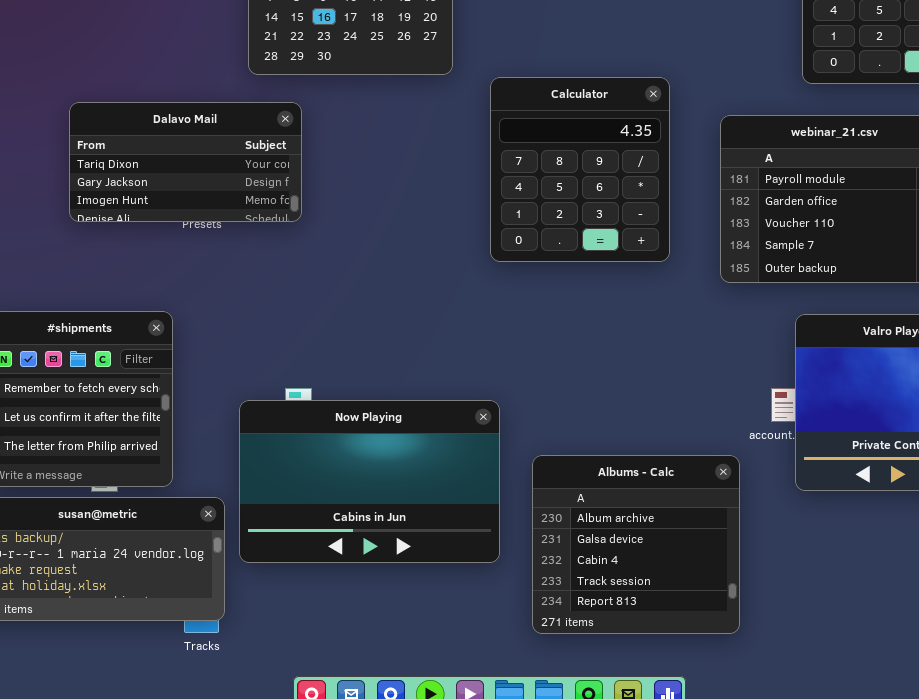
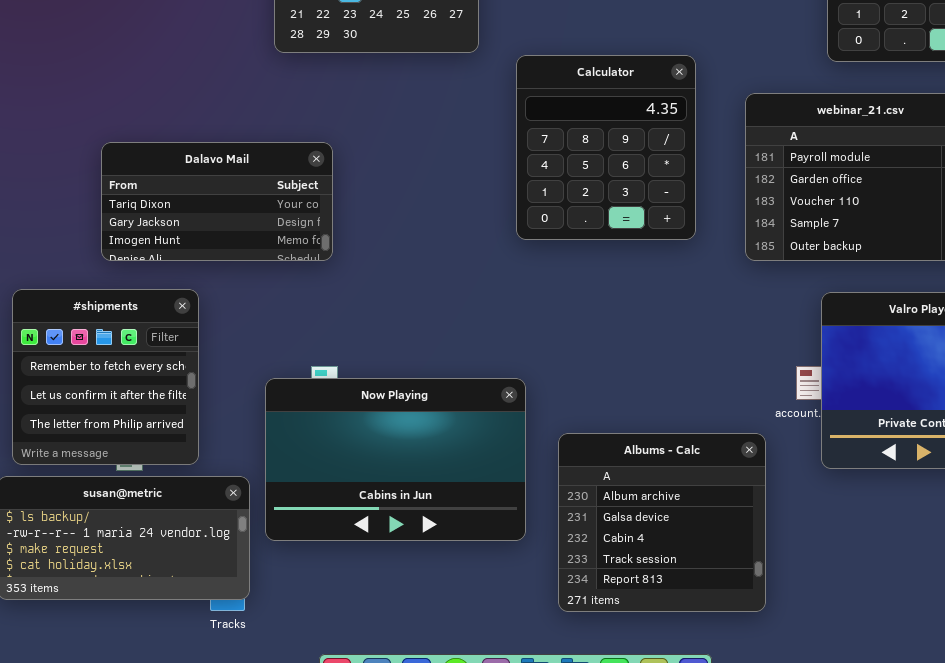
Dalavo Mail: [69,102,302,222] -> [101,142,333,261], moved

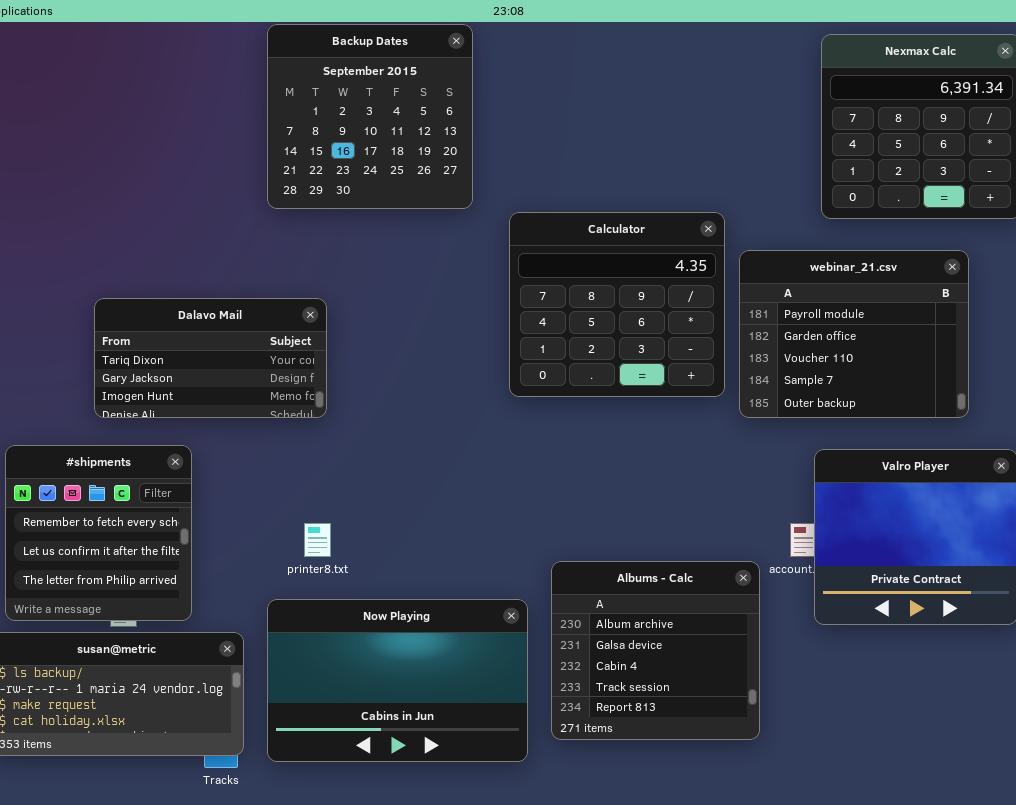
Calculator: [516,55,696,240] -> [509,212,725,397], resized
Now Playing: [265,378,526,541] -> [267,599,528,762], moved
Albums - Calc: [558,433,766,612] -> [551,561,760,740], moved

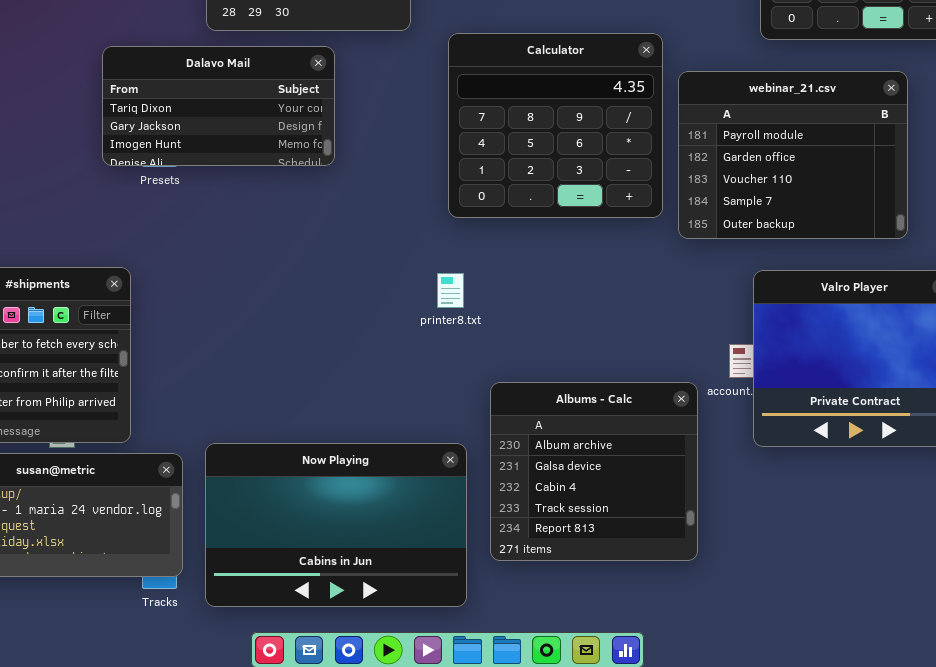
Dalavo Mail: [94,298,327,418] -> [102,46,335,166], moved
printer8.txt: [304,523,331,557] -> [437,273,464,308], moved
Now Playing: [267,599,528,762] -> [205,443,467,607], moved

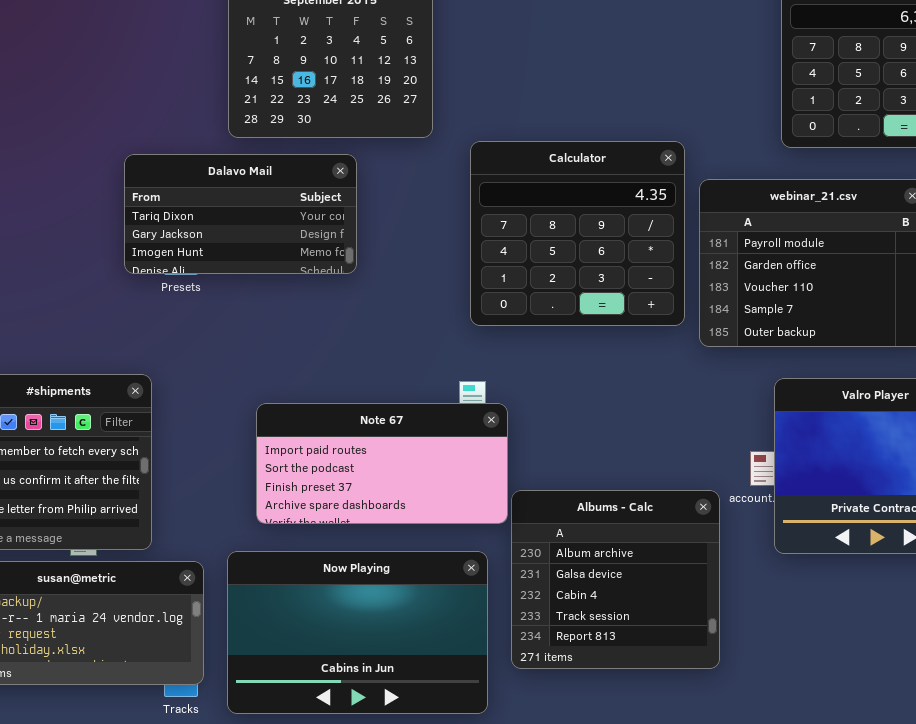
Note 67: none -> [256,403,508,524], opened

